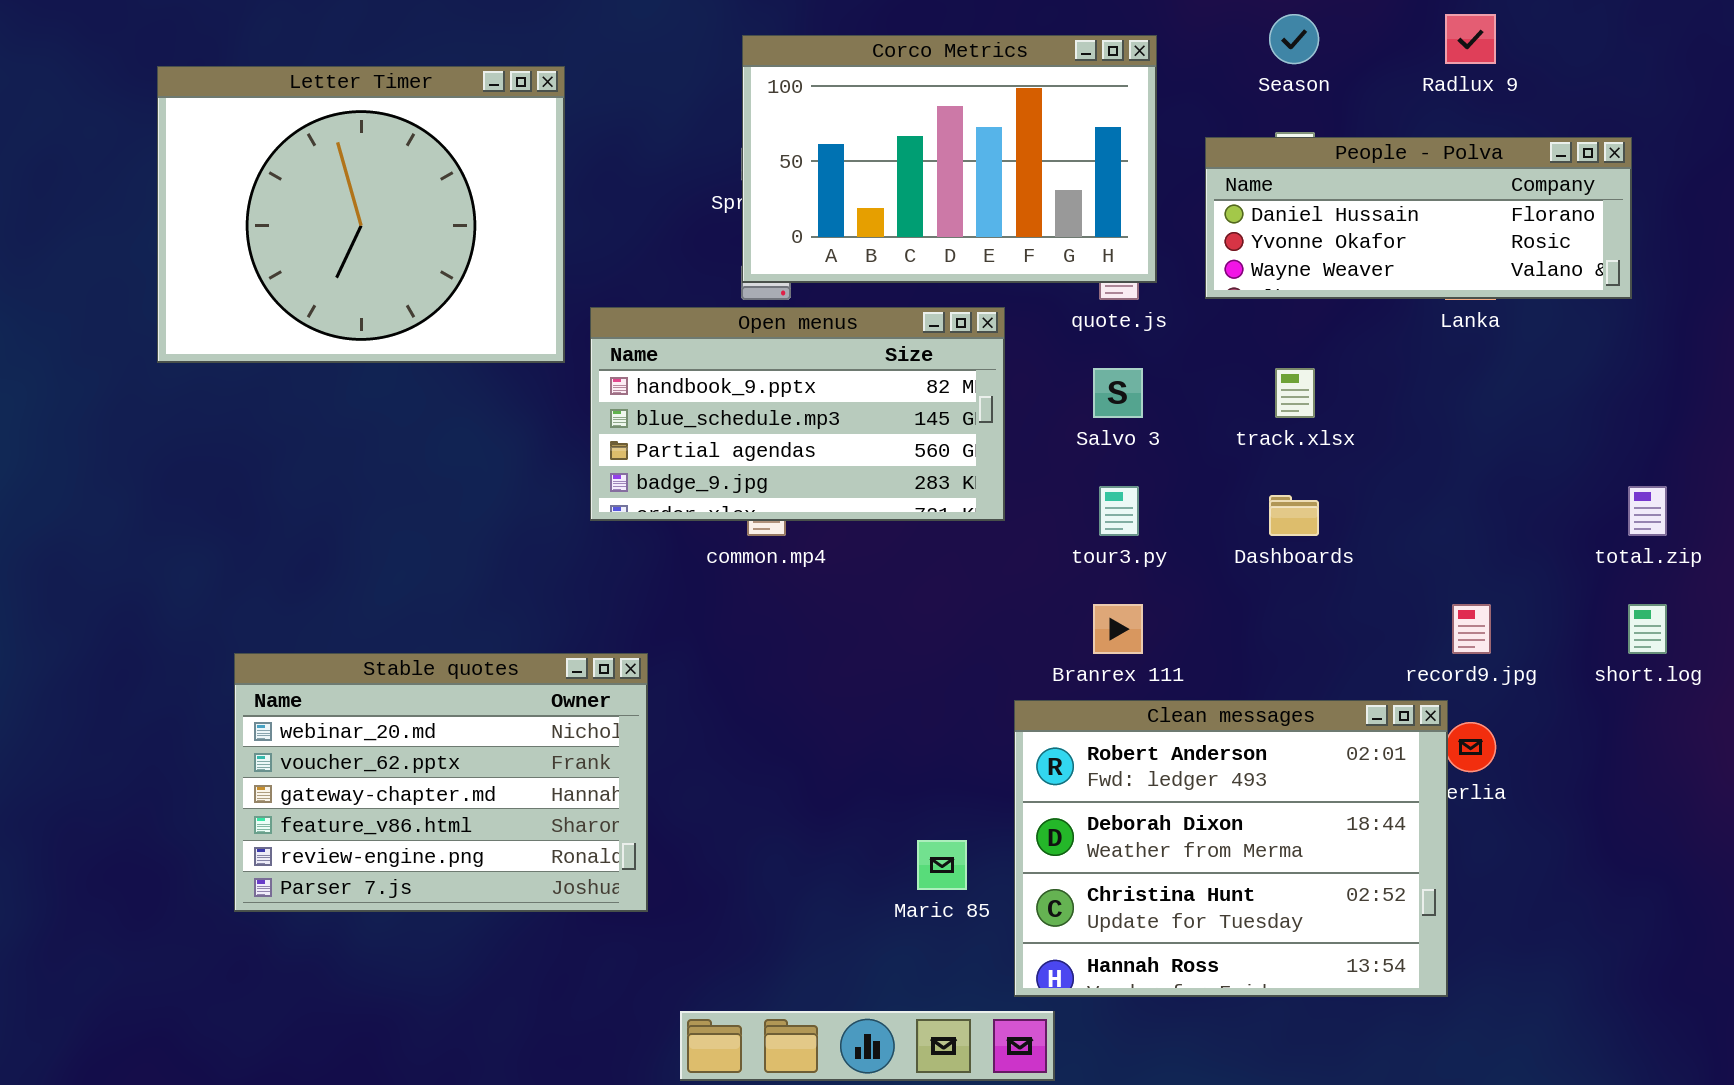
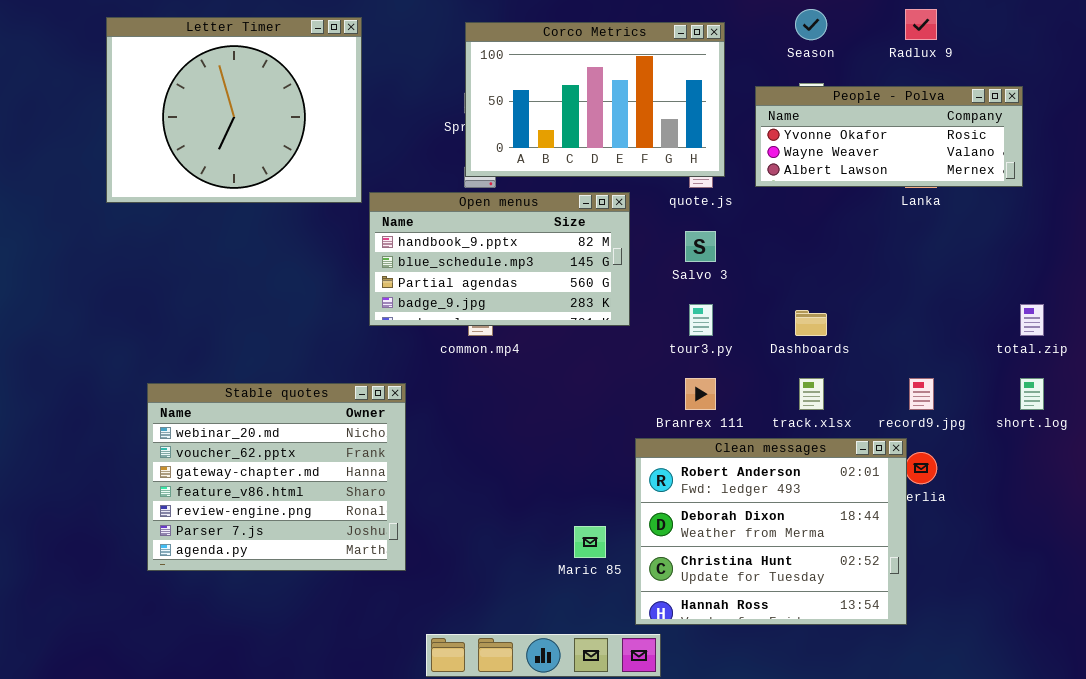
Letter Timer: [157,66,565,363] -> [106,17,362,203], moved
People - Polva: [1205,137,1632,299] -> [755,86,1023,187], scrolled down 1 row
track.xlsx: [1275,368,1315,418] -> [799,378,824,410], moved
Stable quotes: [234,653,648,912] -> [147,383,406,571], resized

